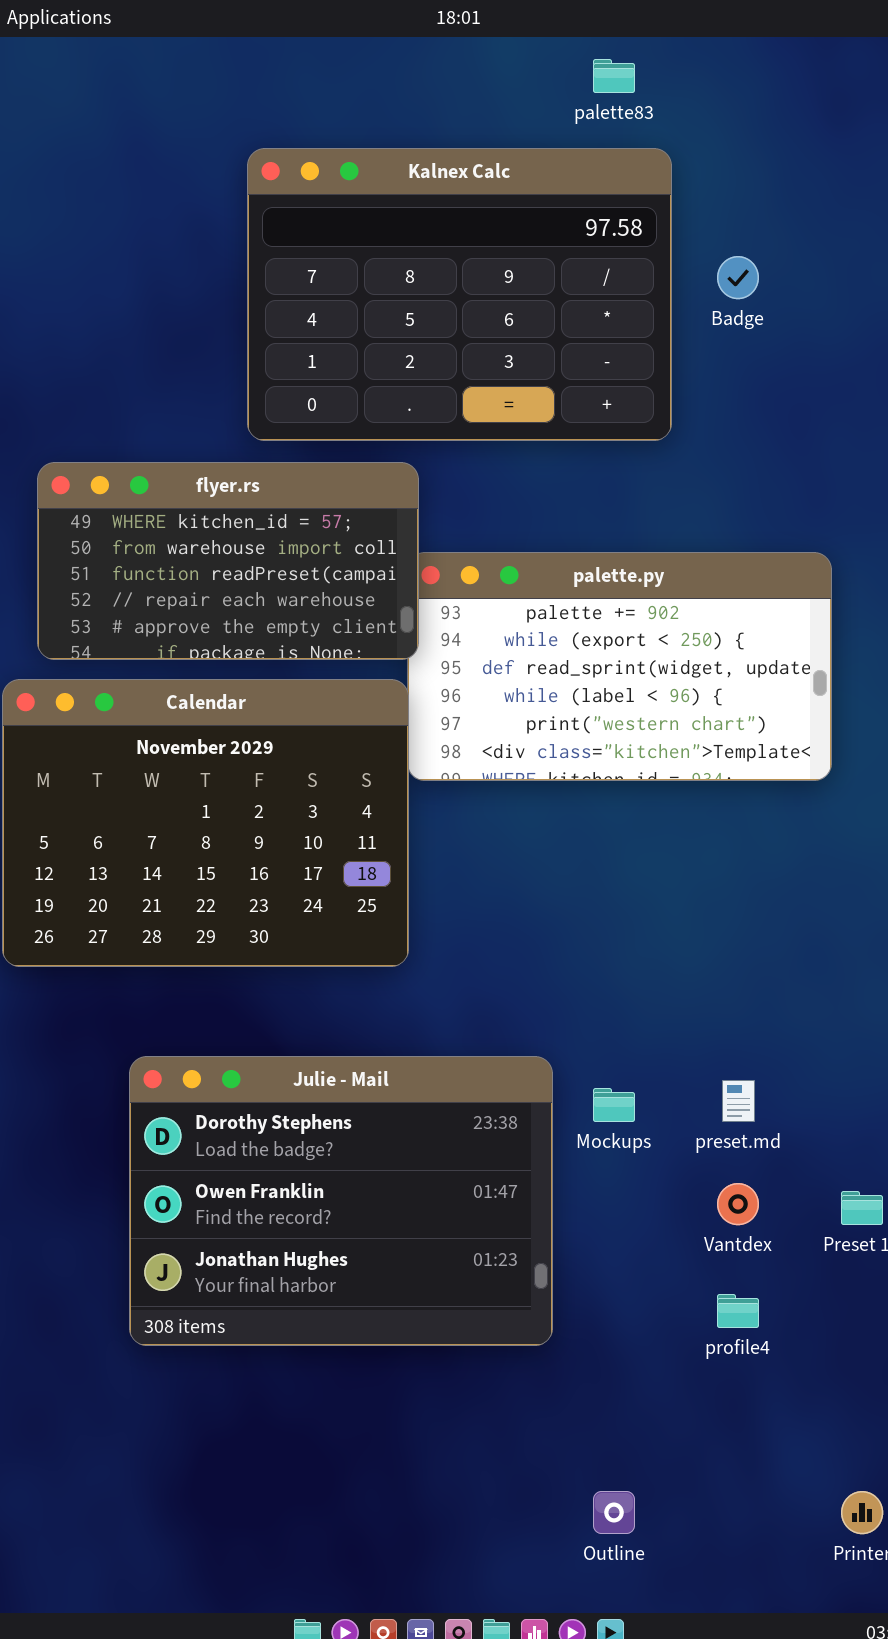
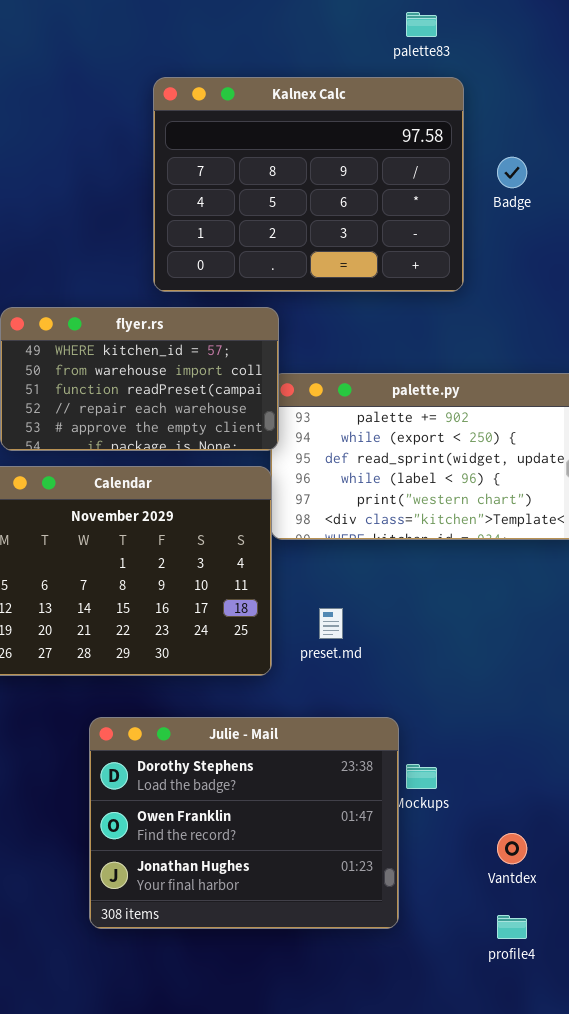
Julie - Mail: [129,1056,553,1346] -> [89,717,399,929], moved
preset.md: [722,1080,755,1122] -> [319,608,343,639], moved

